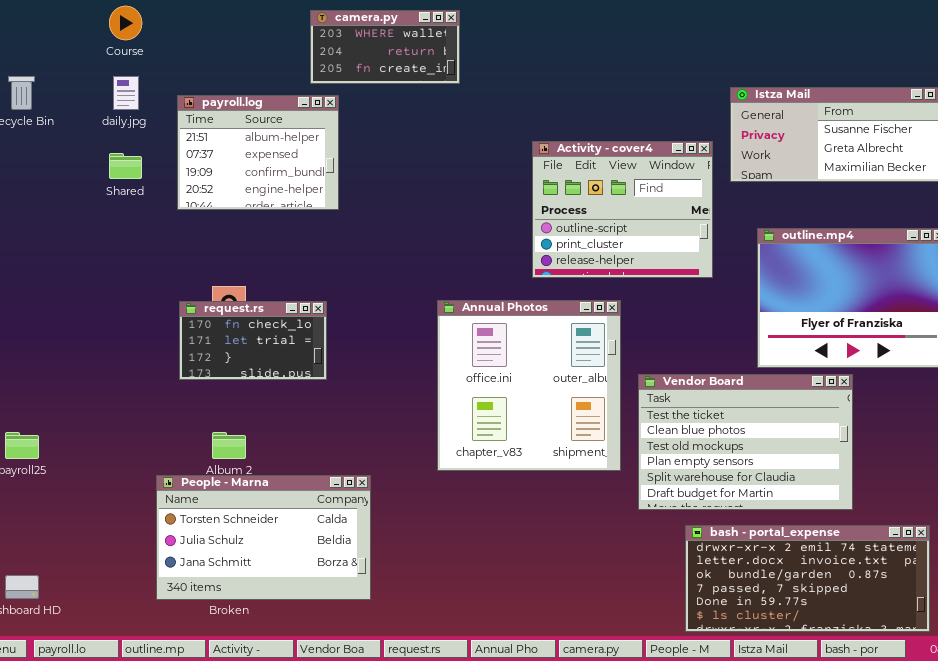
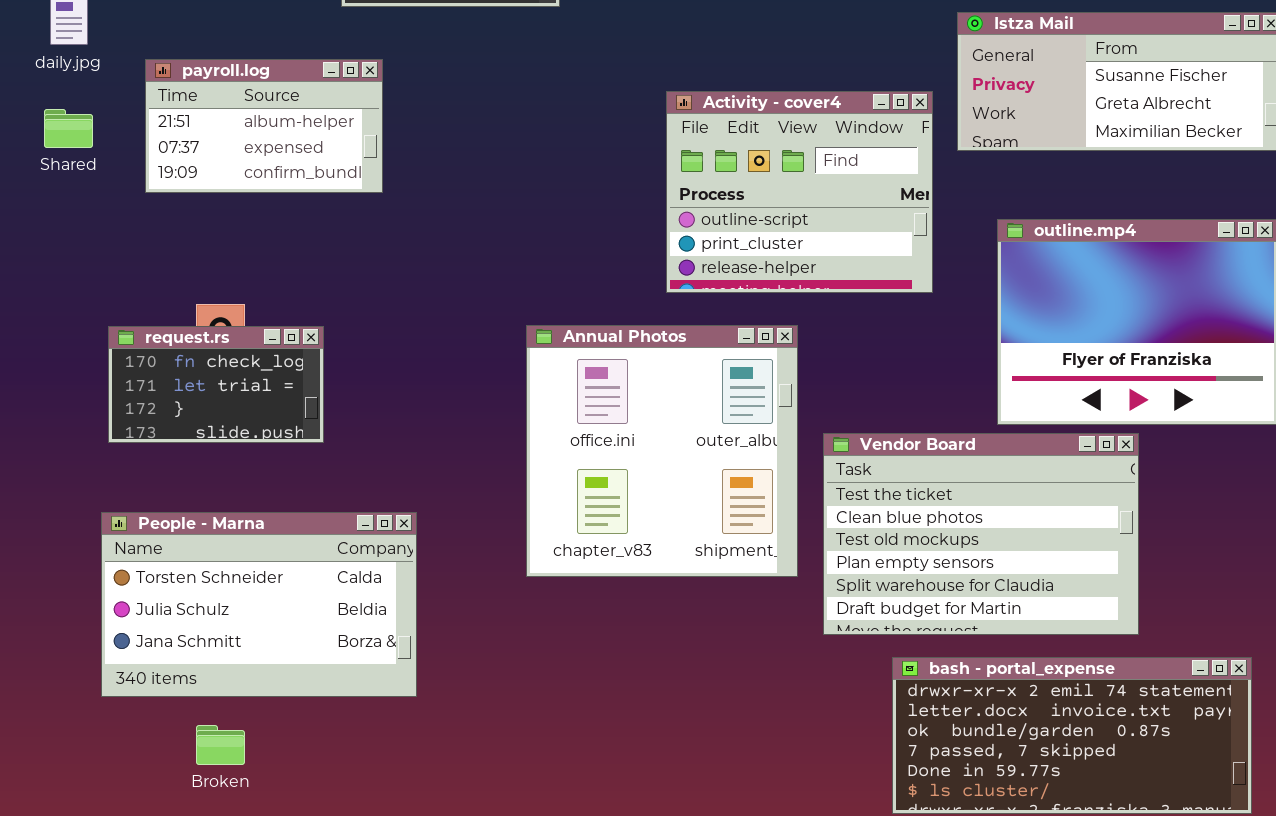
payroll.log: [177,95,339,210] -> [145,59,383,193], resized
request.rs: [179,301,327,380] -> [108,326,324,443], moved
People - Marna: [156,475,371,600] -> [101,512,417,697], moved

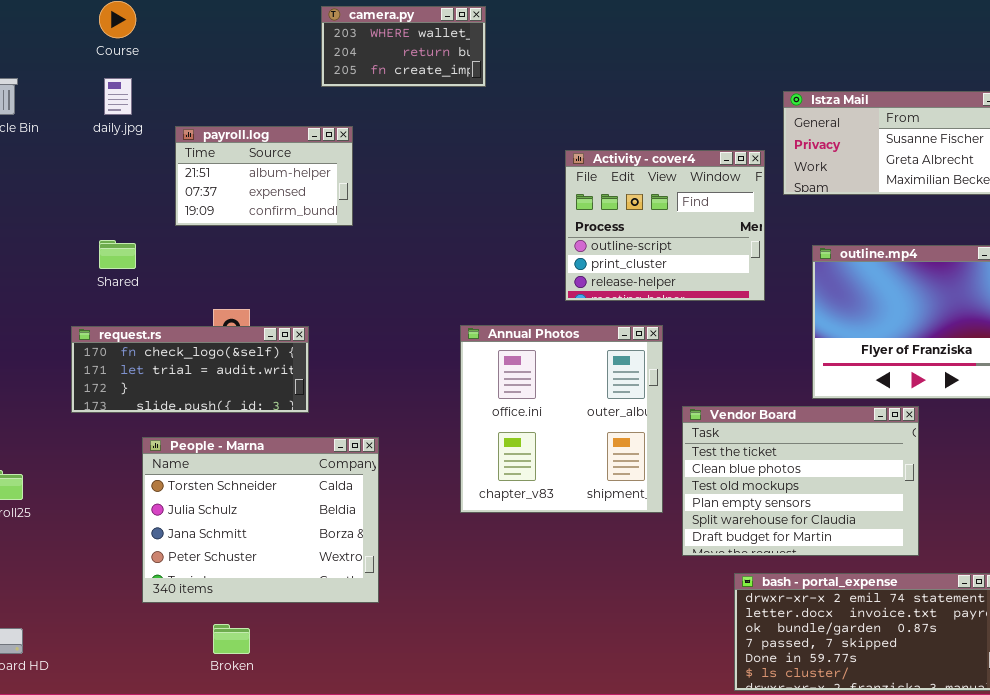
Shared: [44,109,93,148] -> [99,240,136,269], moved
request.rs: [108,326,324,443] -> [71,326,309,413], resized
People - Marna: [101,512,417,697] -> [142,437,379,603], resized

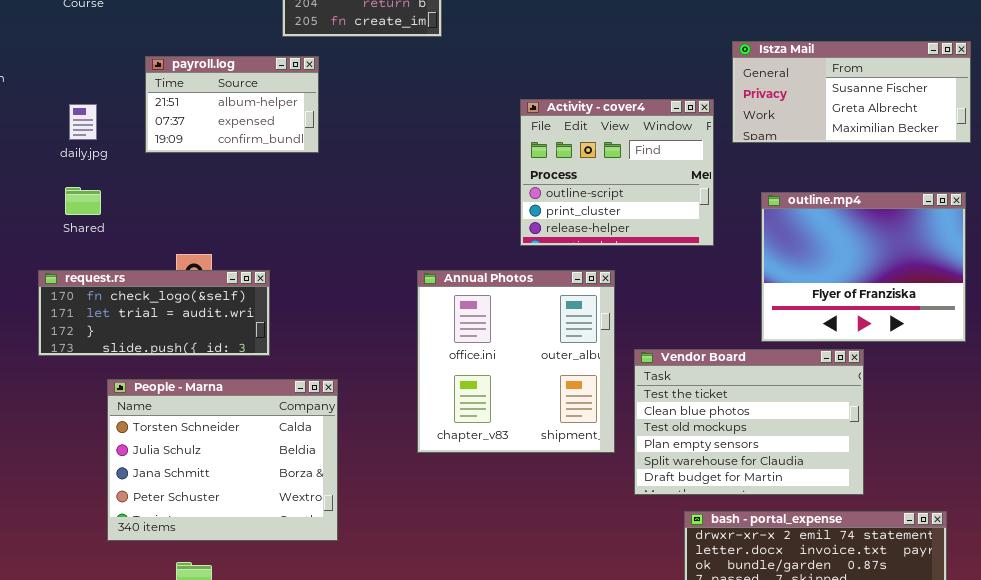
daily.jpg: [104,78,132,115] -> [69,104,97,140], moved
payroll.log: [175,126,353,226] -> [145,56,319,153], moved

